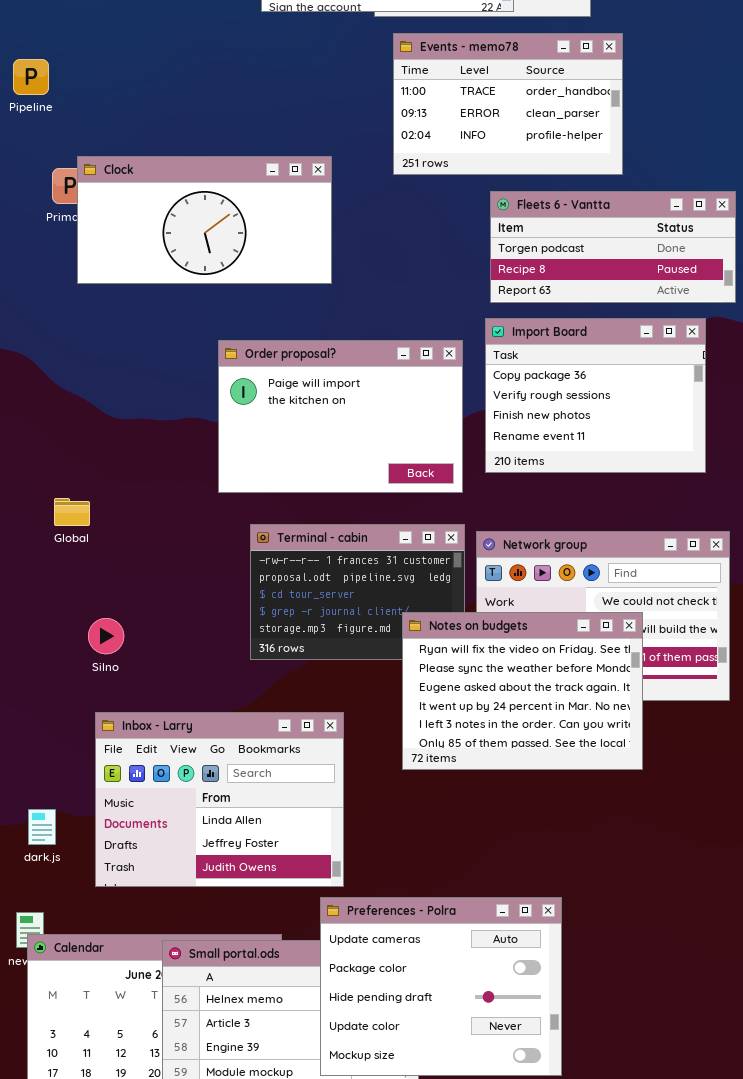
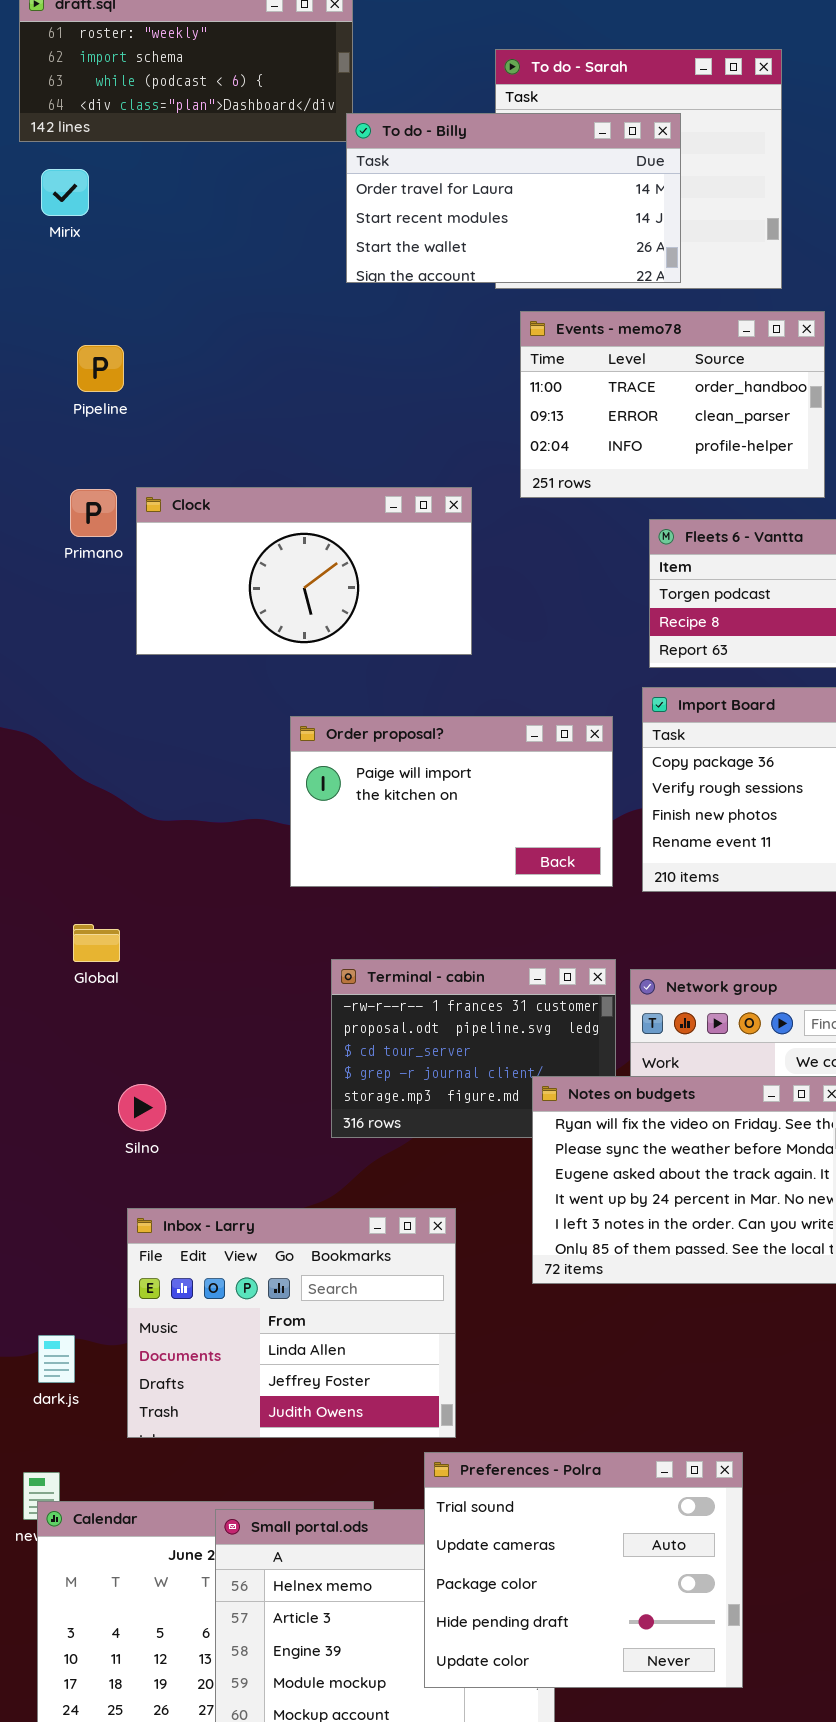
Pipeline: [13,59,49,95] -> [77,345,124,392], moved
Clock: [77,156,332,284] -> [136,487,472,655], moved
Order proposal?: [218,340,463,493] -> [290,716,613,887], resized
Preferences - Polra: [320,897,562,1076] -> [424,1452,743,1688], scrolled up 1 row

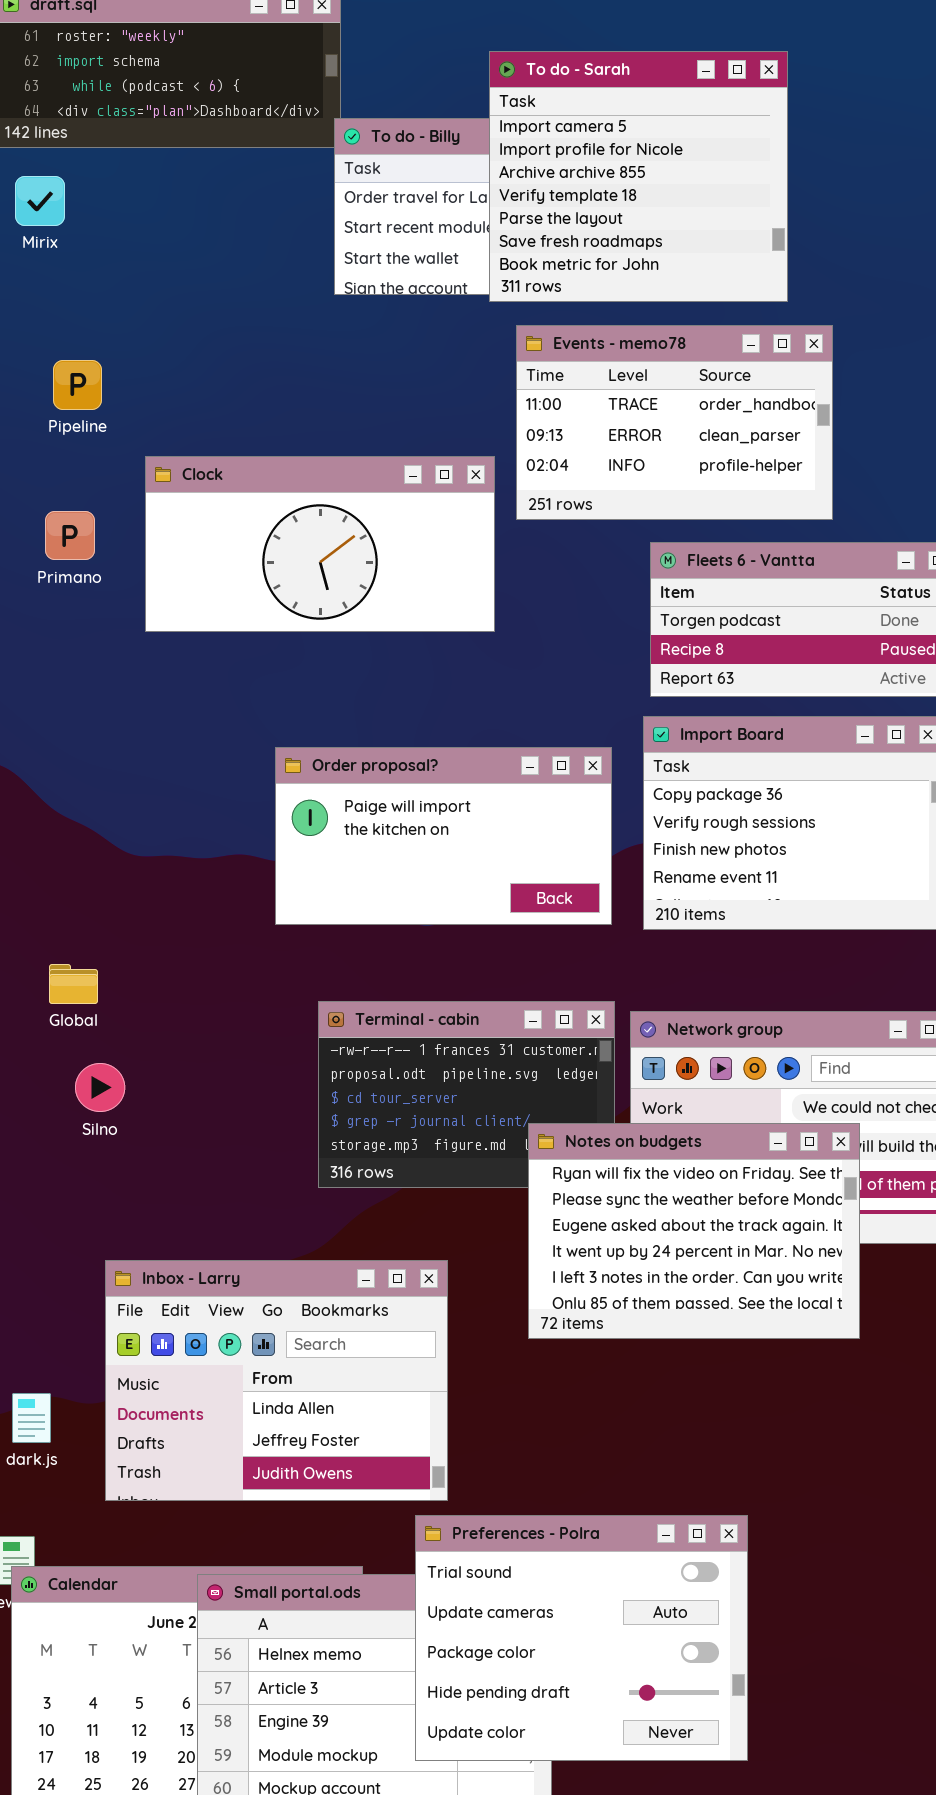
To do - Sarah: [495,49,782,289] -> [489,51,788,302], raised
Clock: [136,487,472,655] -> [145,456,495,632], moved
Silno: [118,1084,166,1131] -> [75,1063,125,1112], moved

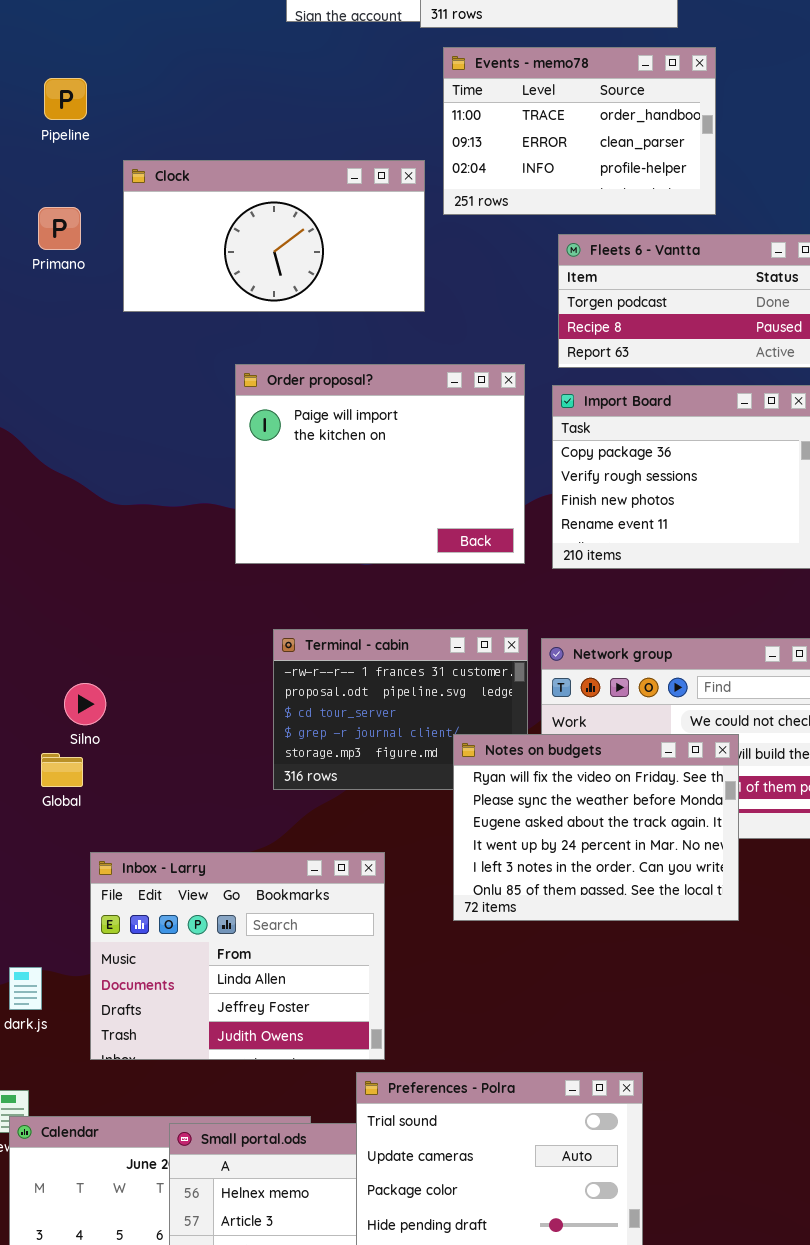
Order proposal?: [275,747,612,925] -> [235,364,525,564], resized
Global: [49,964,98,1004] -> [41,753,83,787], moved

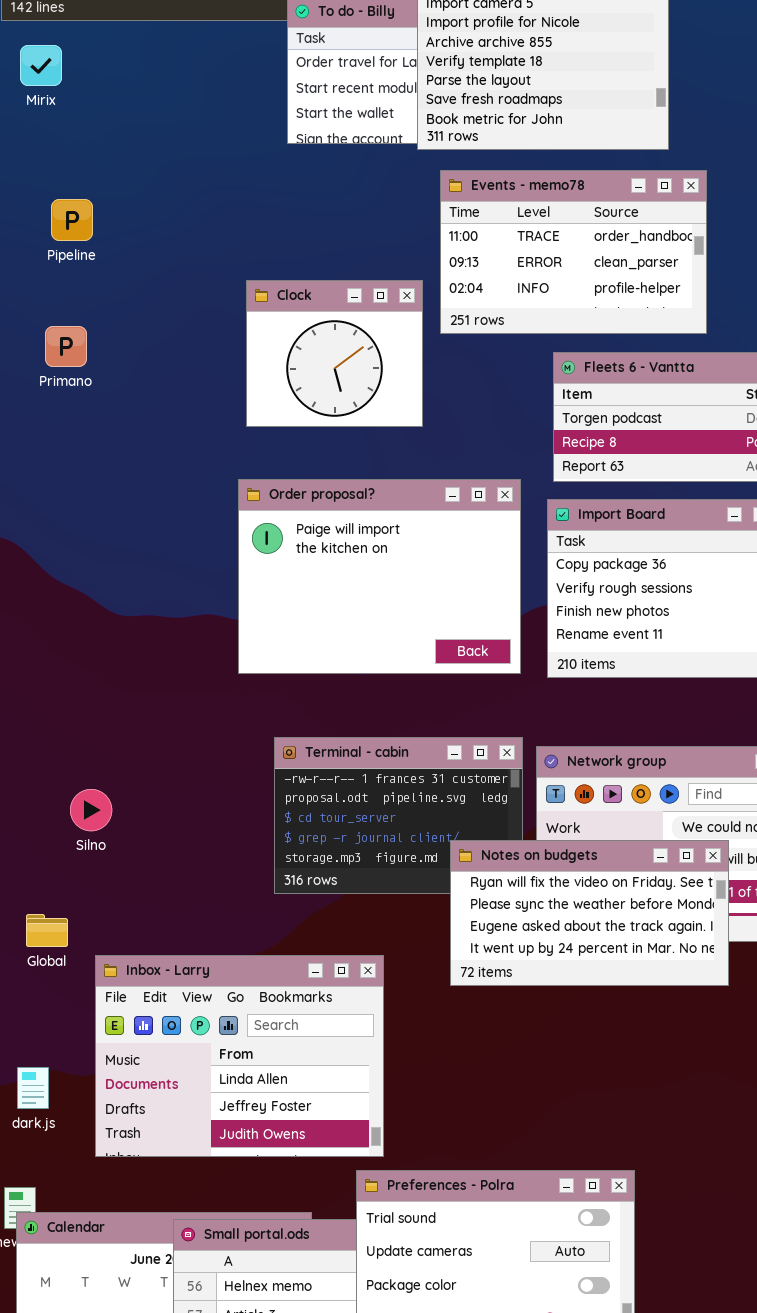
Clock: [123,160,425,312] -> [246,280,423,427], resized
Notes on budgets: [453,734,739,921] -> [450,840,729,986], resized
Global: [41,753,83,787] -> [26,914,68,947], moved

